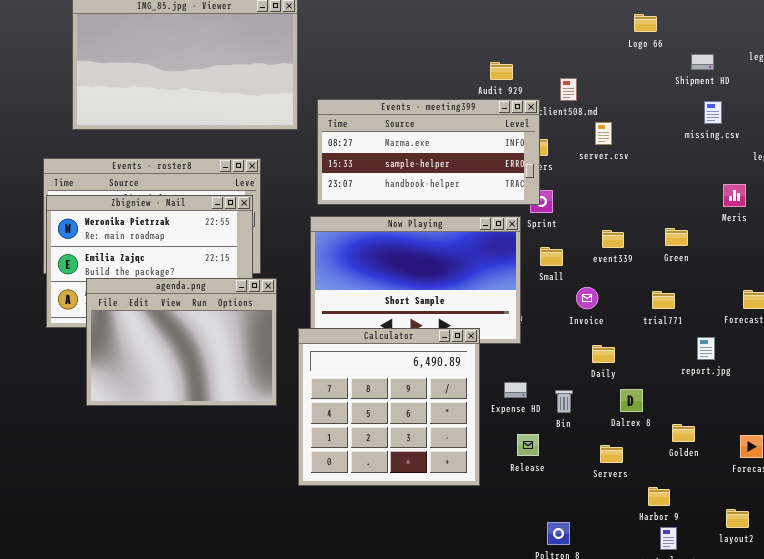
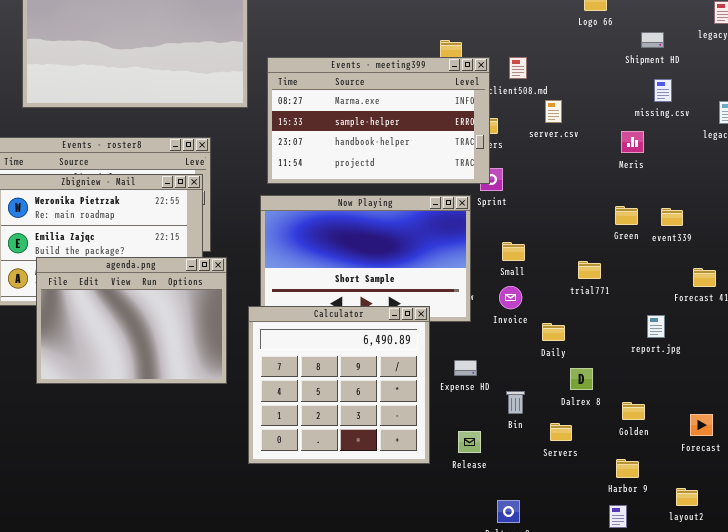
Events - meeting399: [317,99,540,205] -> [267,57,490,184], resized
Meris: [723,184,746,207] -> [621,131,644,153], moved
event339: [602,230,624,248] -> [661,208,683,226], moved
Small: [540,247,563,266] -> [502,242,525,261], moved
Invoice: [576,287,598,309] -> [499,286,522,309], moved
trial771: [652,291,675,309] -> [578,261,601,279], moved
Bin: [555,390,573,413] -> [506,391,525,414], moved
Release: [517,434,539,456] -> [458,431,481,453], moved
Harbor 9: [648,487,670,506] -> [616,459,639,478], moved

